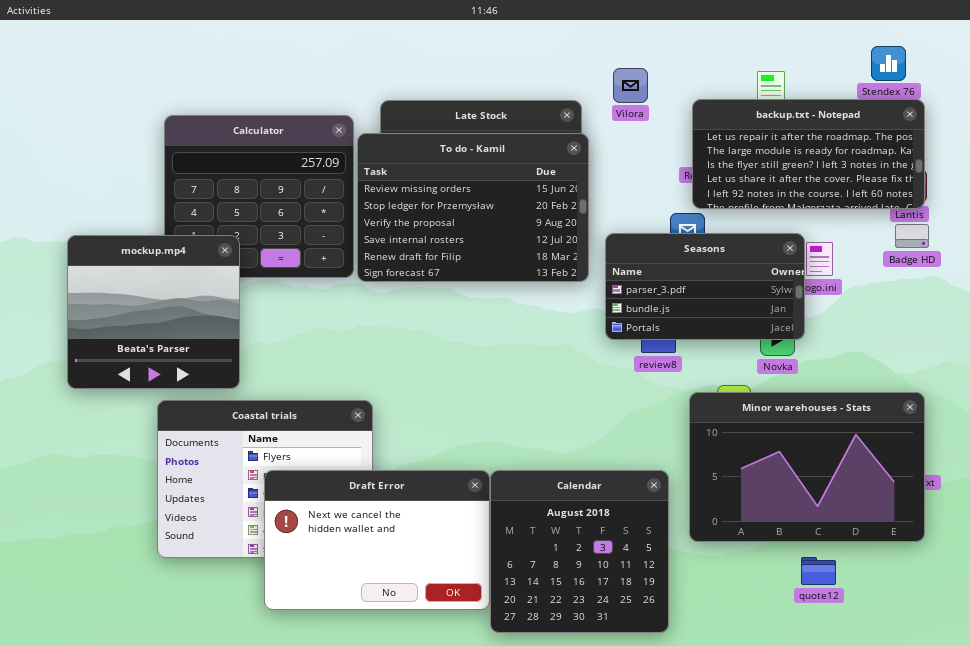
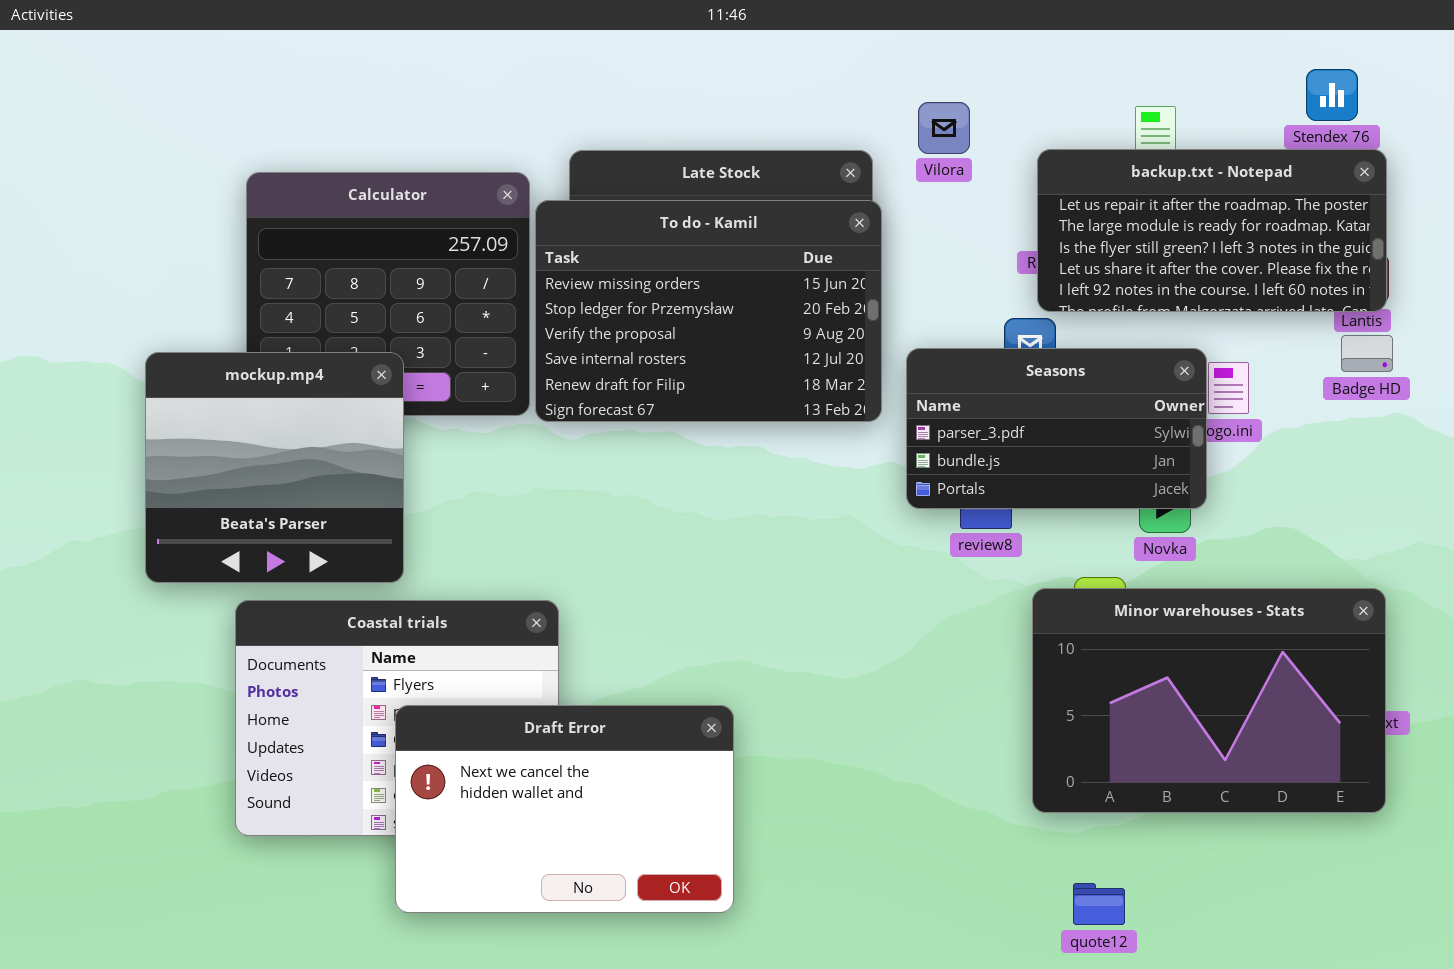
mockup.mp4: [67,235,240,389] -> [145,352,404,583], moved
Calendar: [490,470,669,633] -> none, closed
quote12: [801,557,836,585] -> [1073,883,1125,925], moved

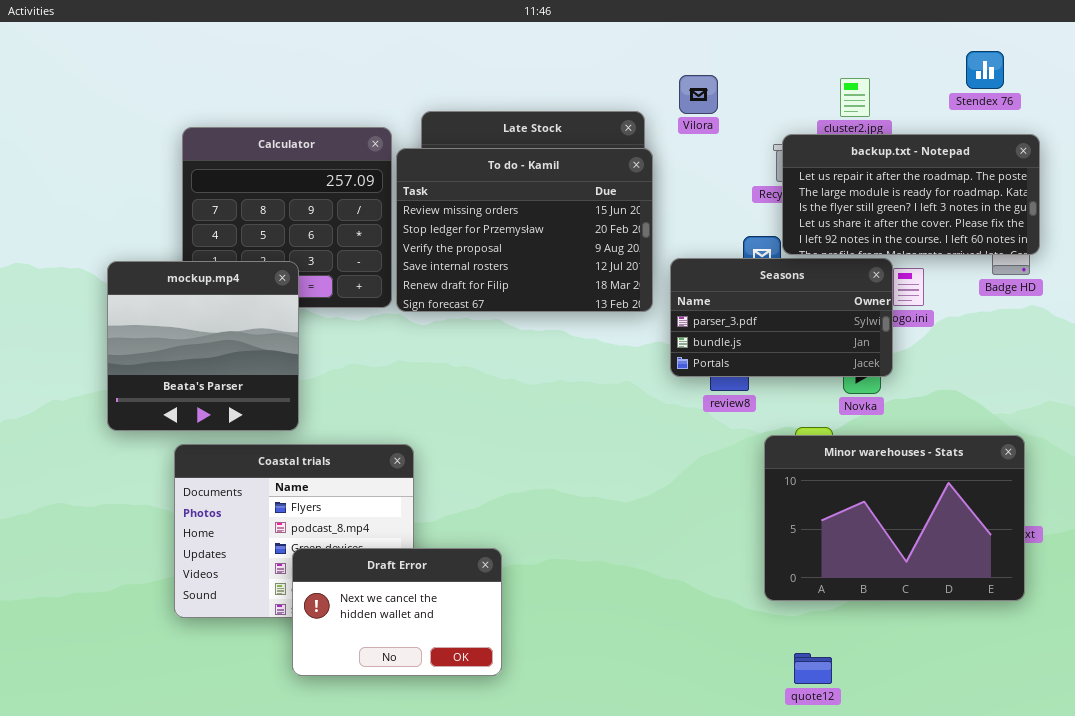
backup.txt - Notepad: [1037,149,1387,312] -> [782,134,1040,255], moved
Draft Error: [395,705,734,913] -> [292,548,502,676], resized

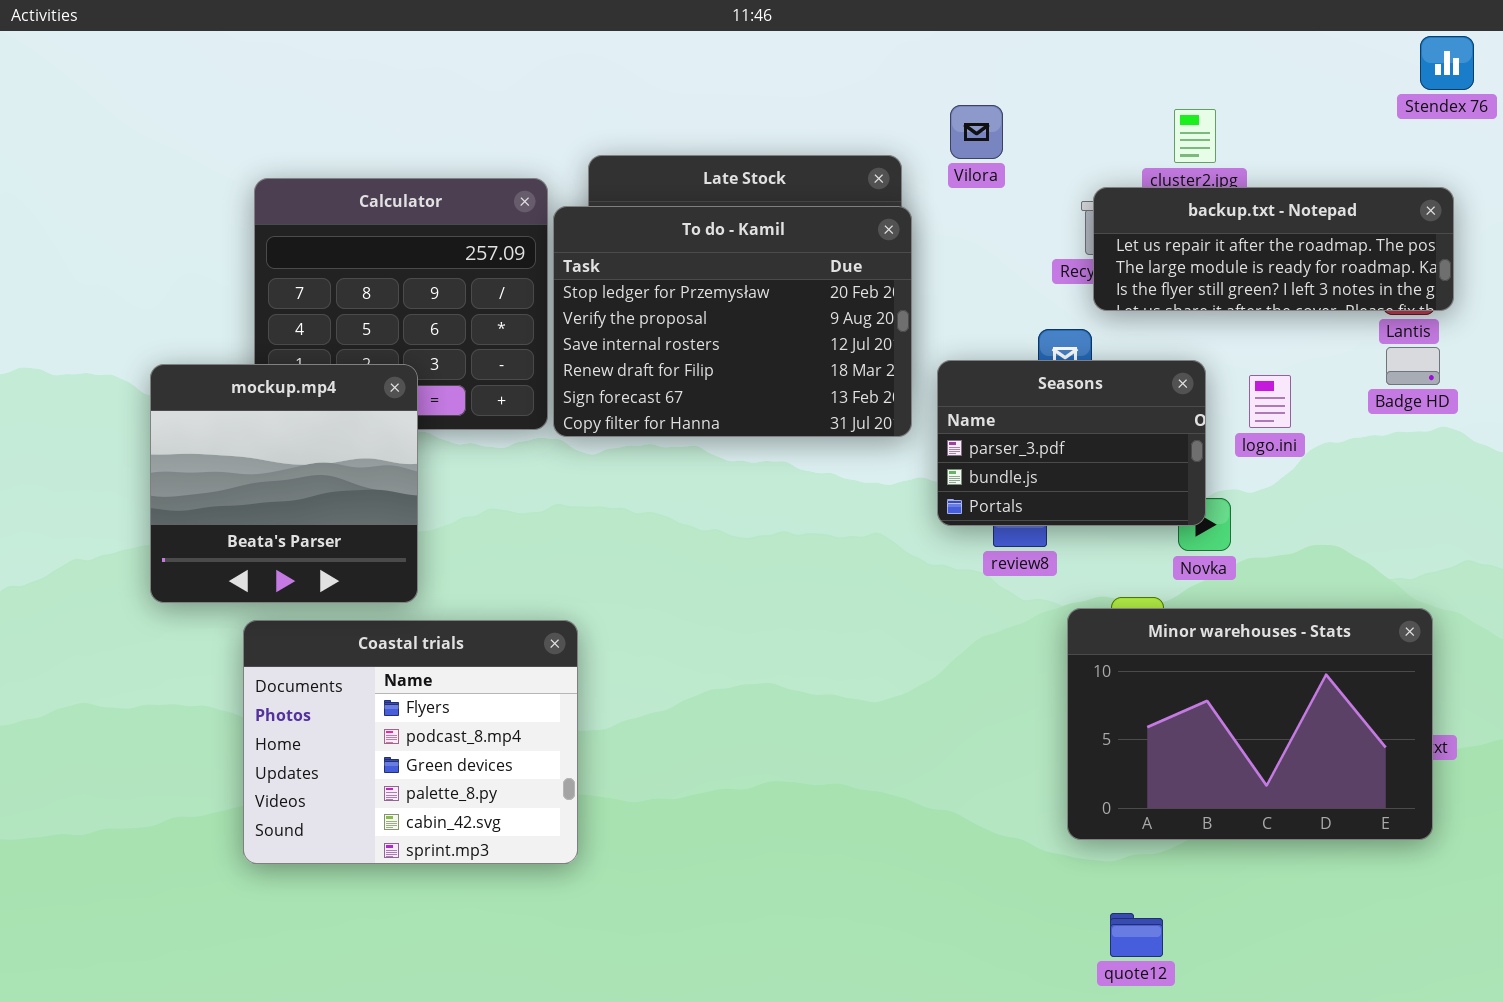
Stendex 76: [966,51,1004,89] -> [1420,36,1474,90], moved
backup.txt - Notepad: [782,134,1040,255] -> [1093,187,1454,311], resized
To do - Kamil: [396,148,653,312] -> [553,206,912,437], scrolled down 1 row
Seasons: [670,258,893,377] -> [937,360,1206,526], resized
Draft Error: [292,548,502,676] -> none, closed

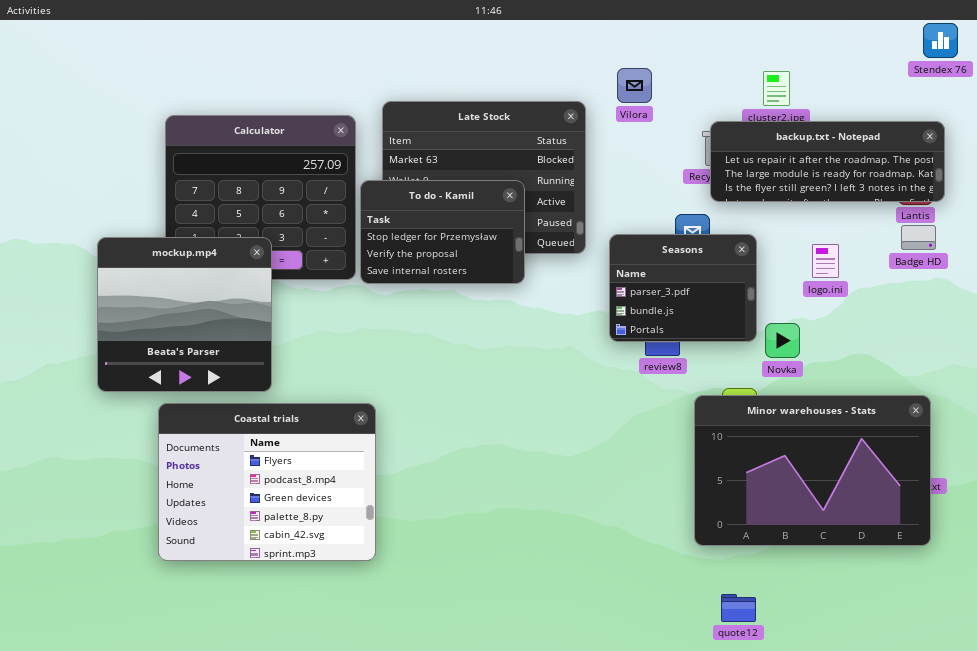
To do - Kamil: [553,206,912,437] -> [360,180,525,284], resized
Seasons: [937,360,1206,526] -> [609,234,757,342], resized

